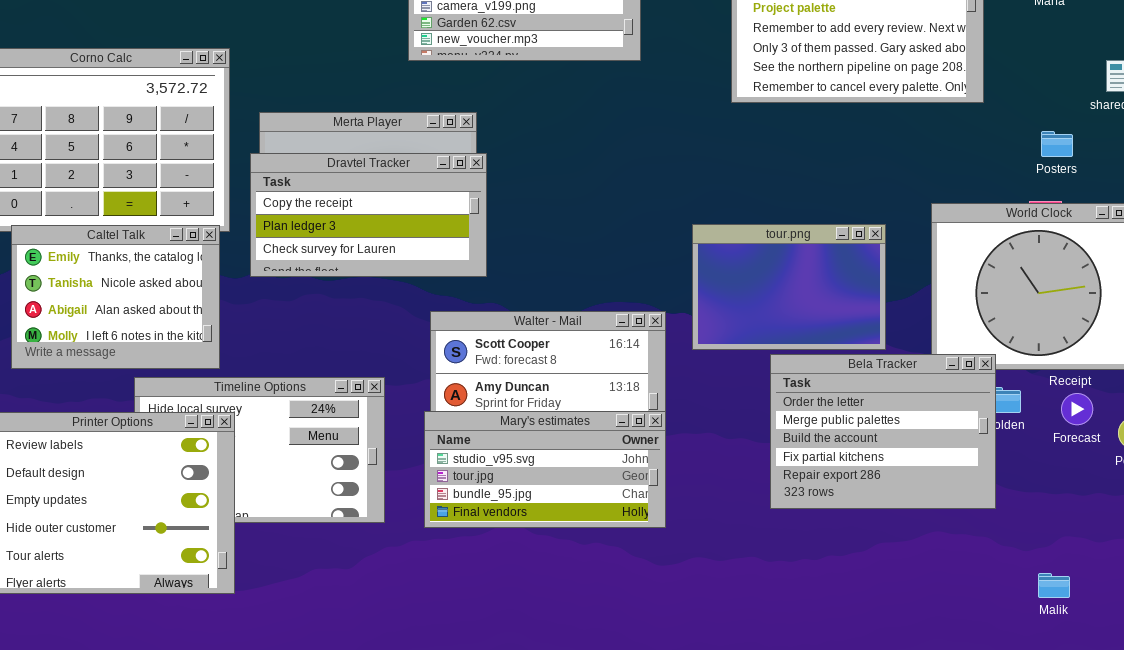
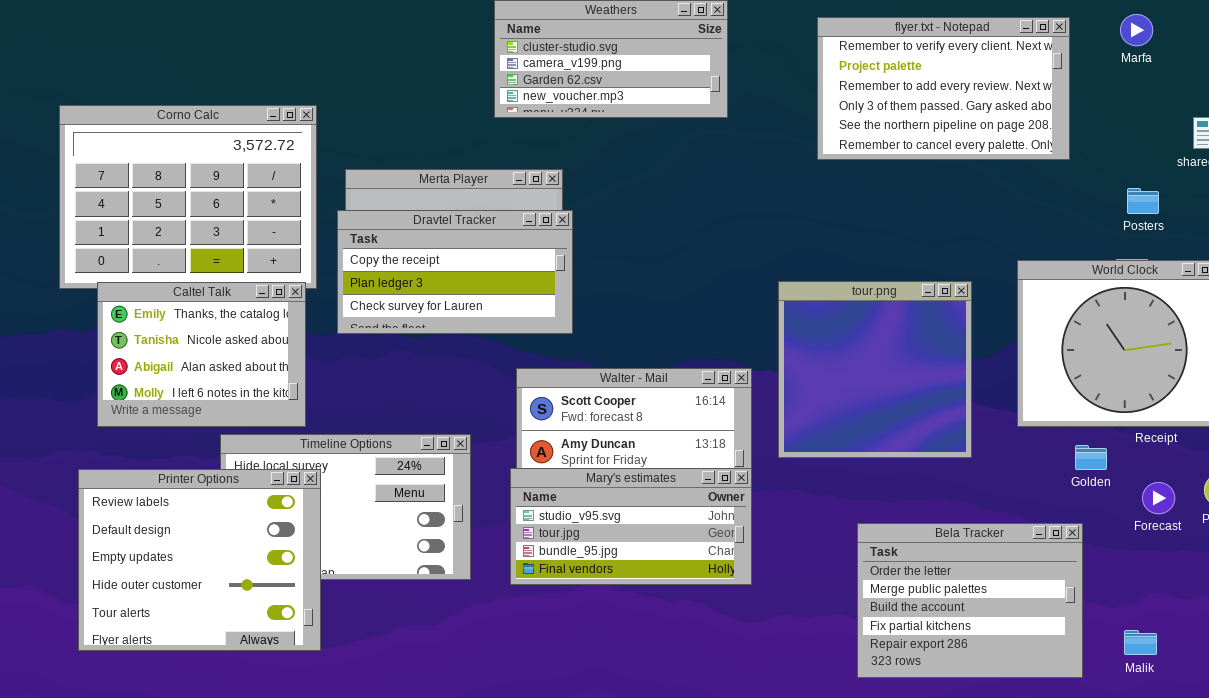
tour.png: [692,224,886,350] -> [778,281,972,458], resized
Bela Tracker: [770,354,996,509] -> [857,523,1083,678], moved
Forecast: [1061,393,1093,425] -> [1142,482,1175,514], moved

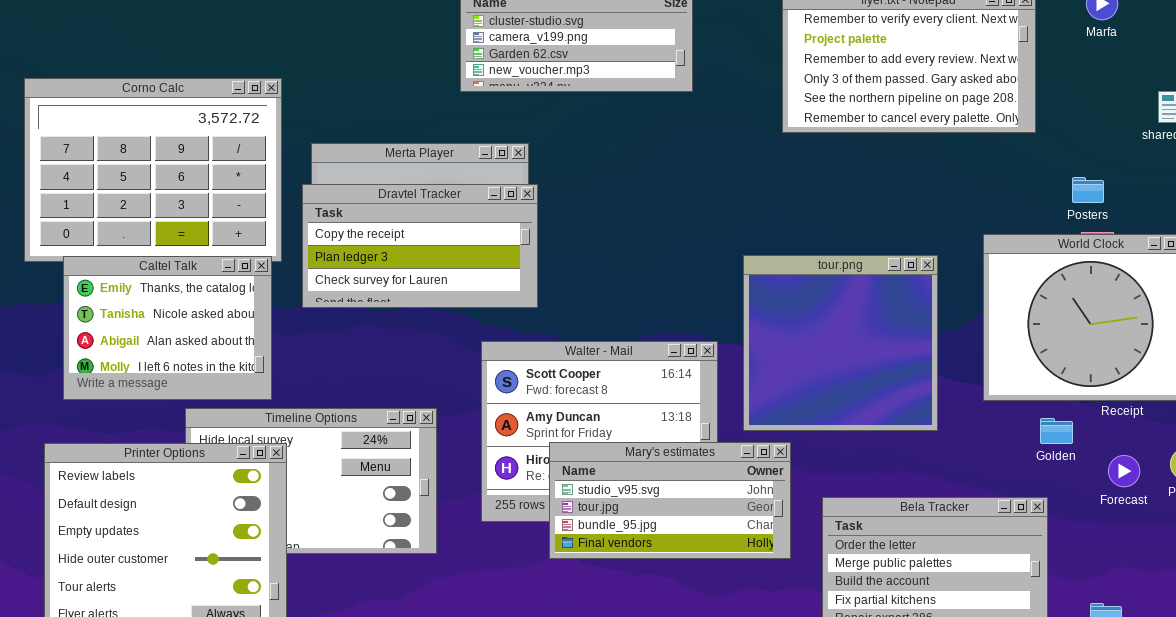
Posters: [1127,188,1159,214] -> [1072,177,1104,203], moved
Mary's estimates: [510,468,752,585] -> [549,442,791,559], moved

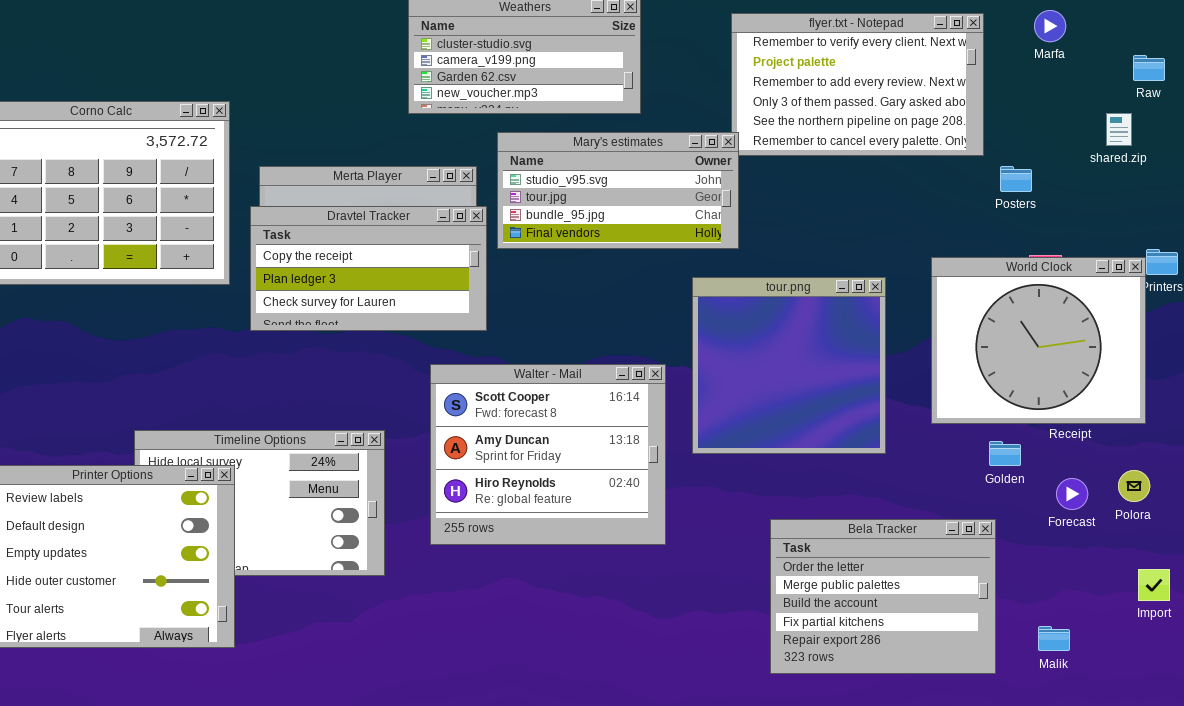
Posters: [1072,177,1104,203] -> [1000,166,1032,192], moved
Caltel Talk: [63,256,272,400] -> none, closed
Mary's estimates: [549,442,791,559] -> [497,132,739,249], moved

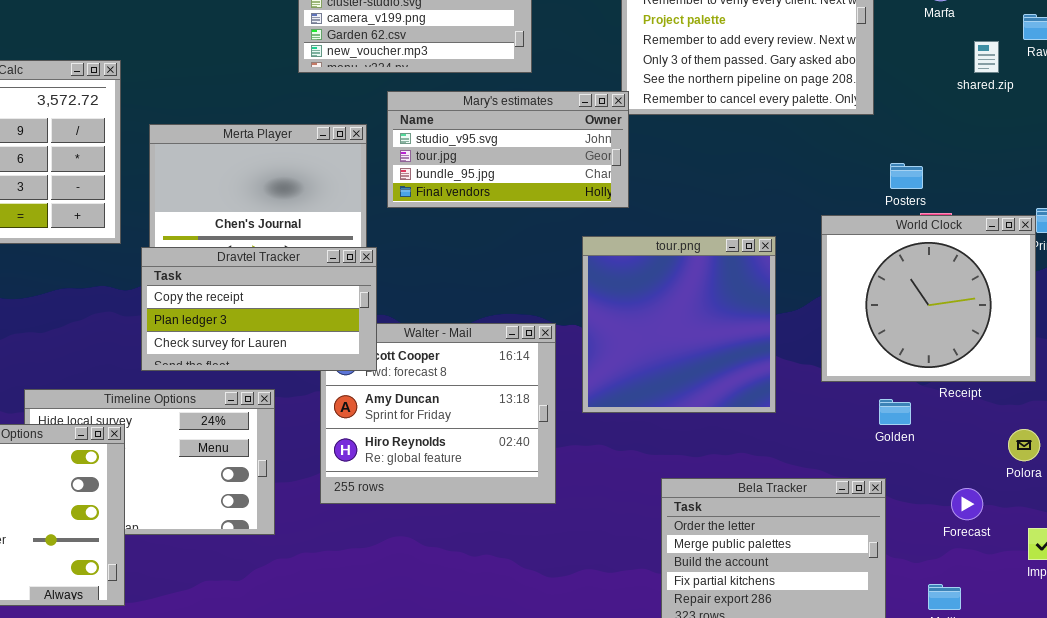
shared.zip: [1106,113,1132,146] -> [974,41,999,73], moved
Posters: [1000,166,1032,192] -> [890,163,923,189], moved
Dravtel Tracker: [250,206,487,331] -> [141,247,377,371], moved
Forecast: [1056,478,1088,510] -> [951,488,983,520], moved

